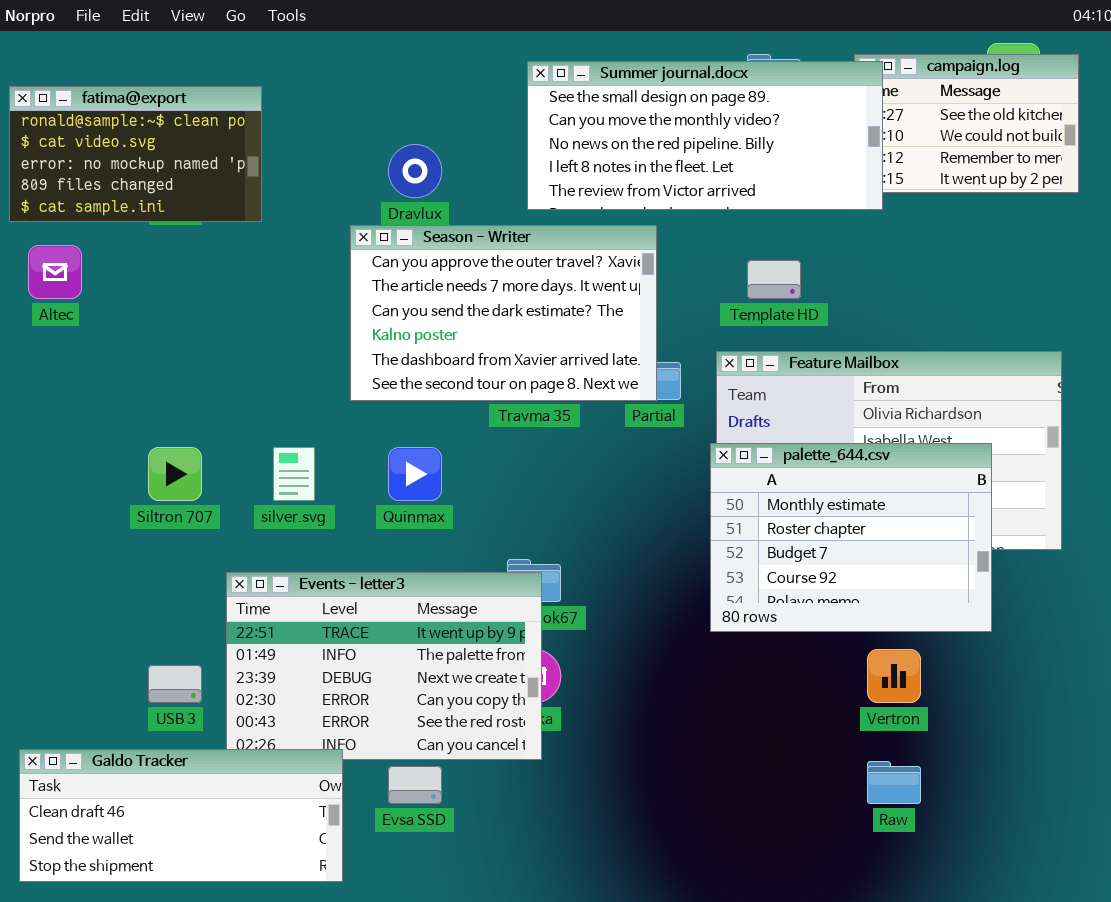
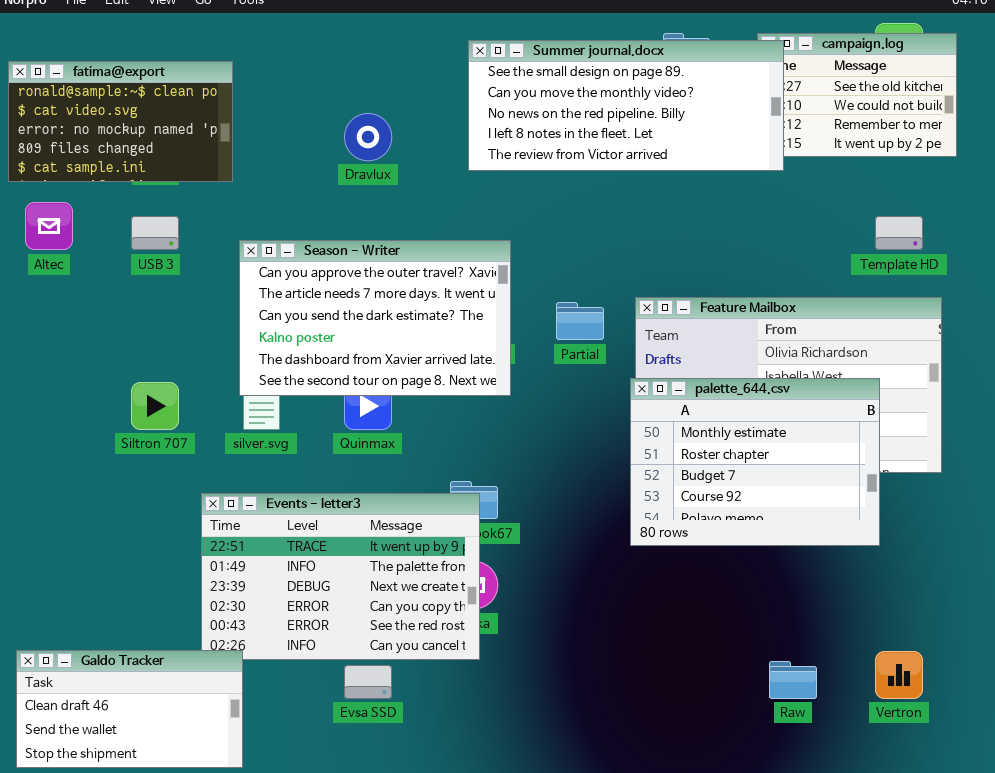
Season - Writer: [350,225,657,401] -> [239,240,511,396], moved
Template HD: [747,260,801,299] -> [875,216,923,250], moved
Vertron: [867,649,921,703] -> [875,651,923,699], moved
USB 3: [148,665,202,703] -> [131,216,179,250], moved
Galdo Tracker: [19,749,343,882] -> [16,650,243,768], resized

